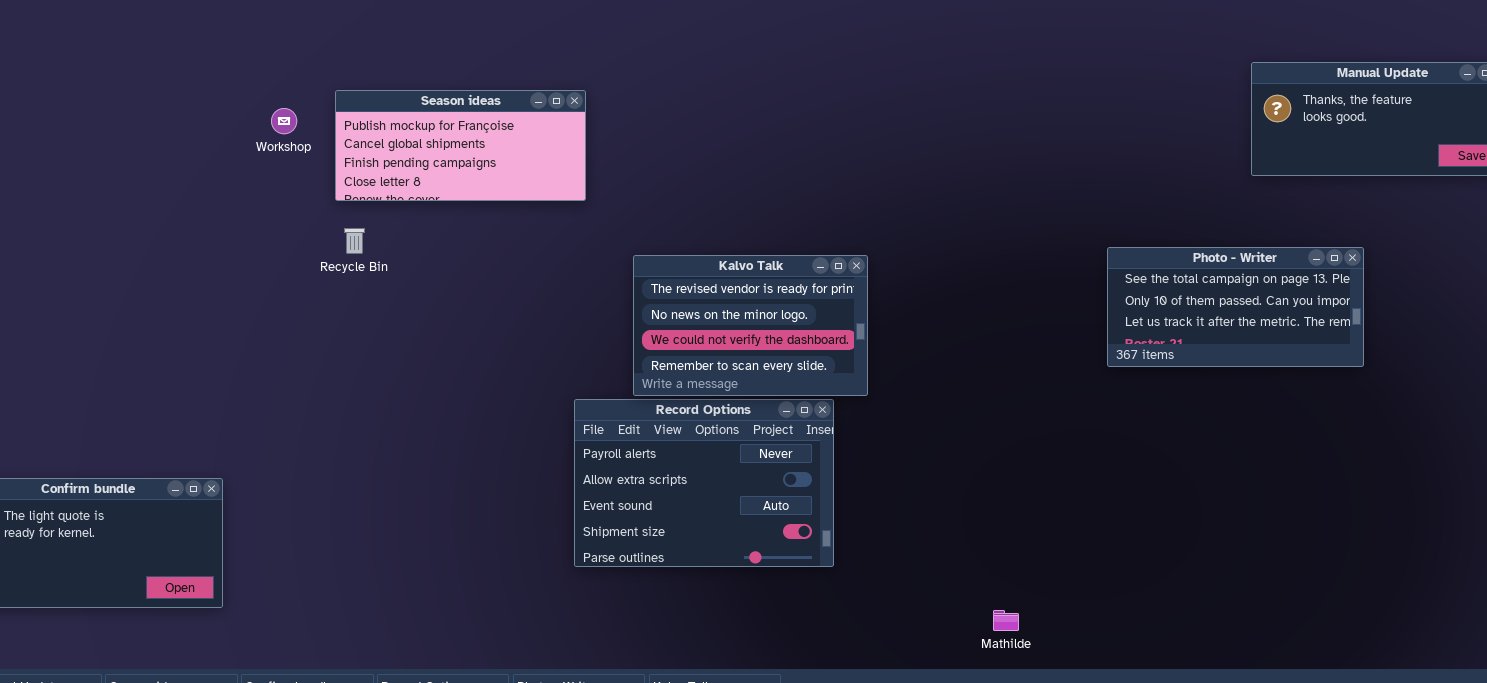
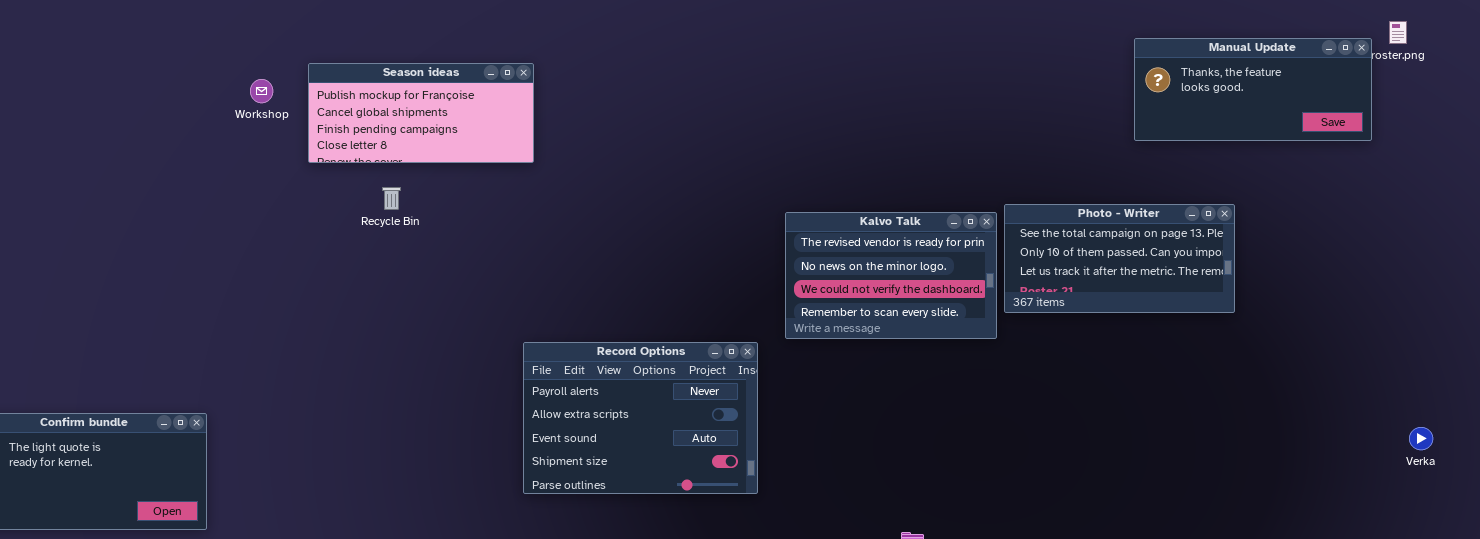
Recycle Bin: [344,228,365,254] -> [382,187,401,210], moved
Kalvo Talk: [633,255,868,396] -> [785,212,997,339], moved

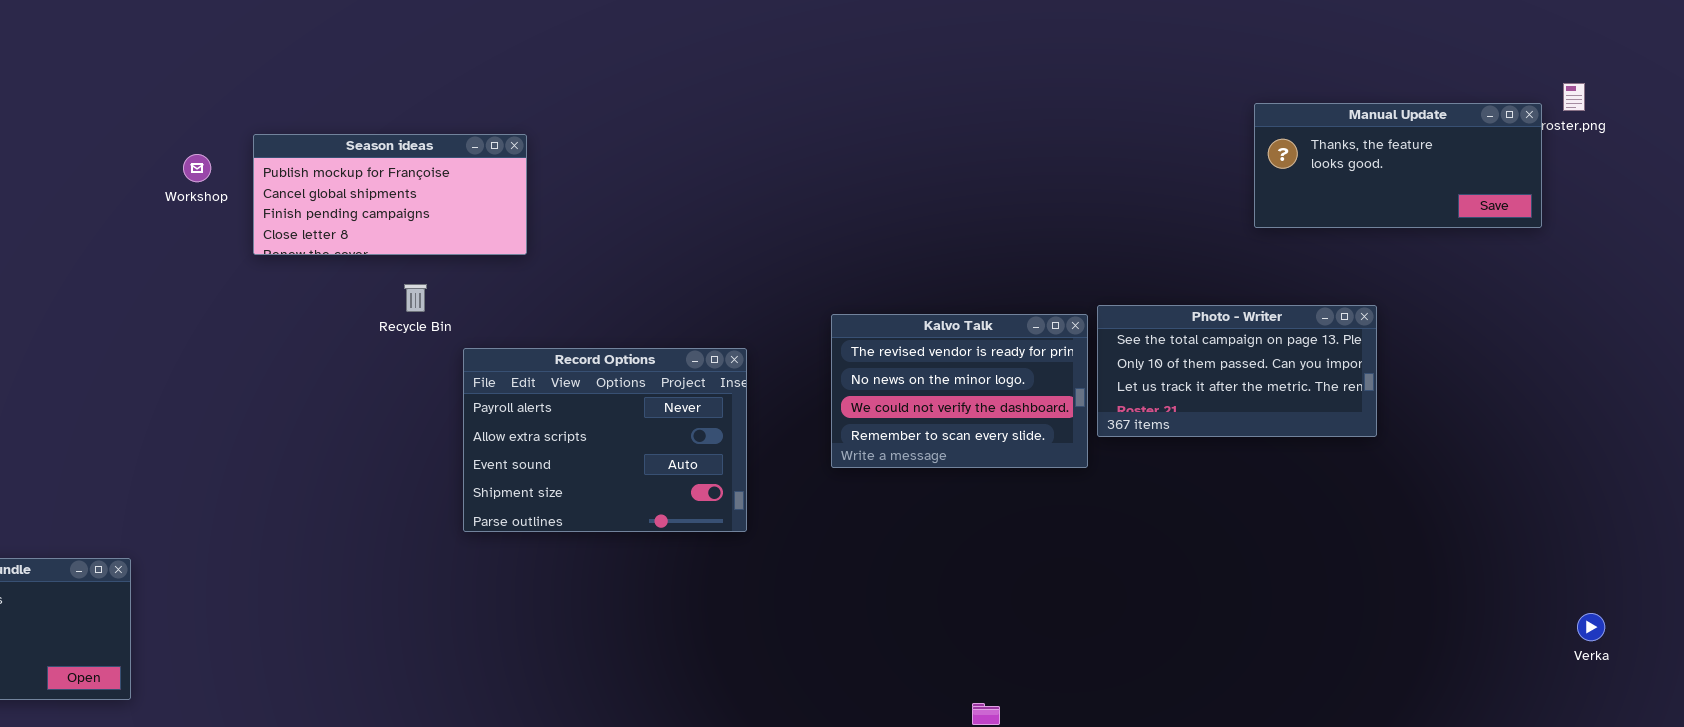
Recycle Bin: [382,187,401,210] -> [404,284,427,312], moved
Record Options: [523,342,758,494] -> [463,348,747,532], moved
Verka: [1409,427,1433,450] -> [1577,613,1605,641], moved

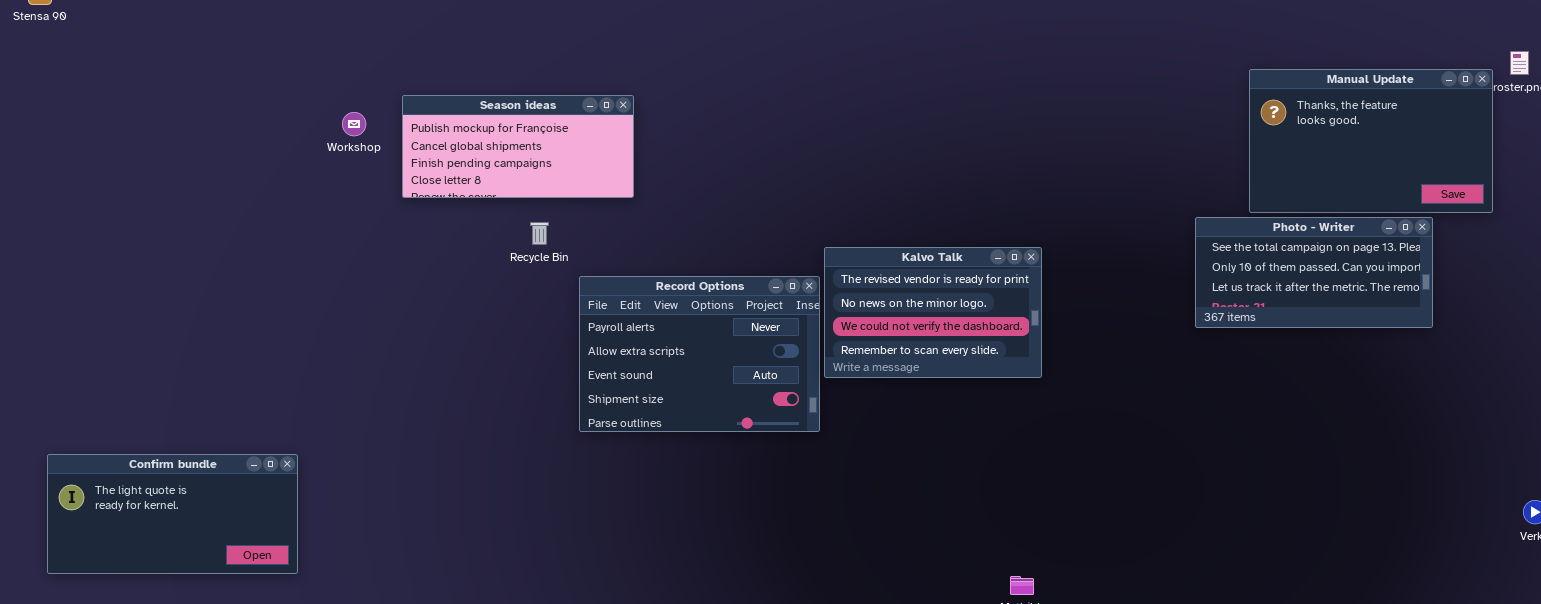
Manual Update: [1254,103,1542,228] -> [1249,69,1493,213], resized
Photo - Writer: [1097,305,1377,437] -> [1195,217,1433,328], moved
Kalvo Talk: [831,314,1088,468] -> [824,247,1042,378], moved

